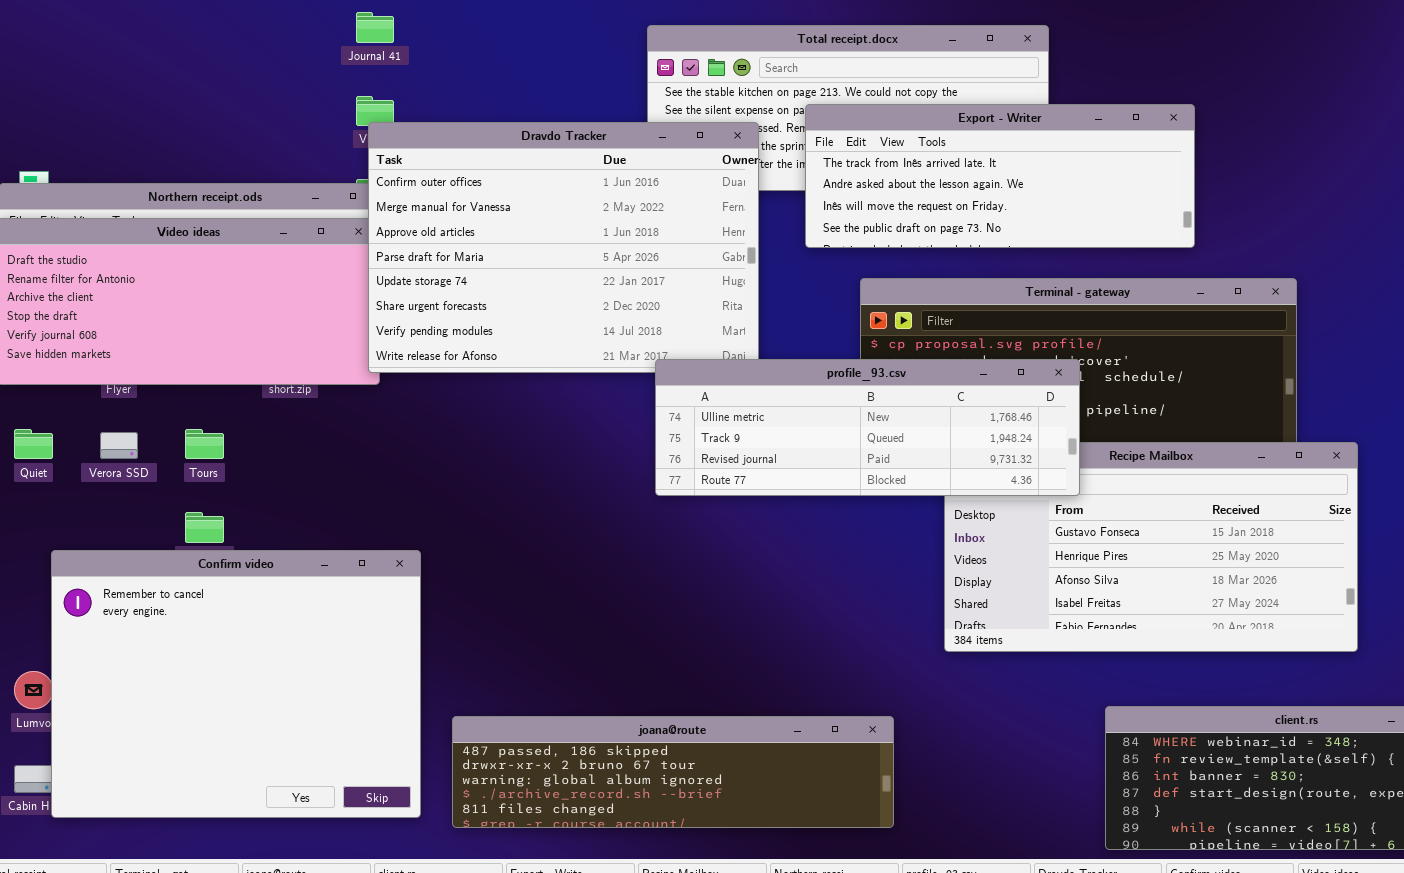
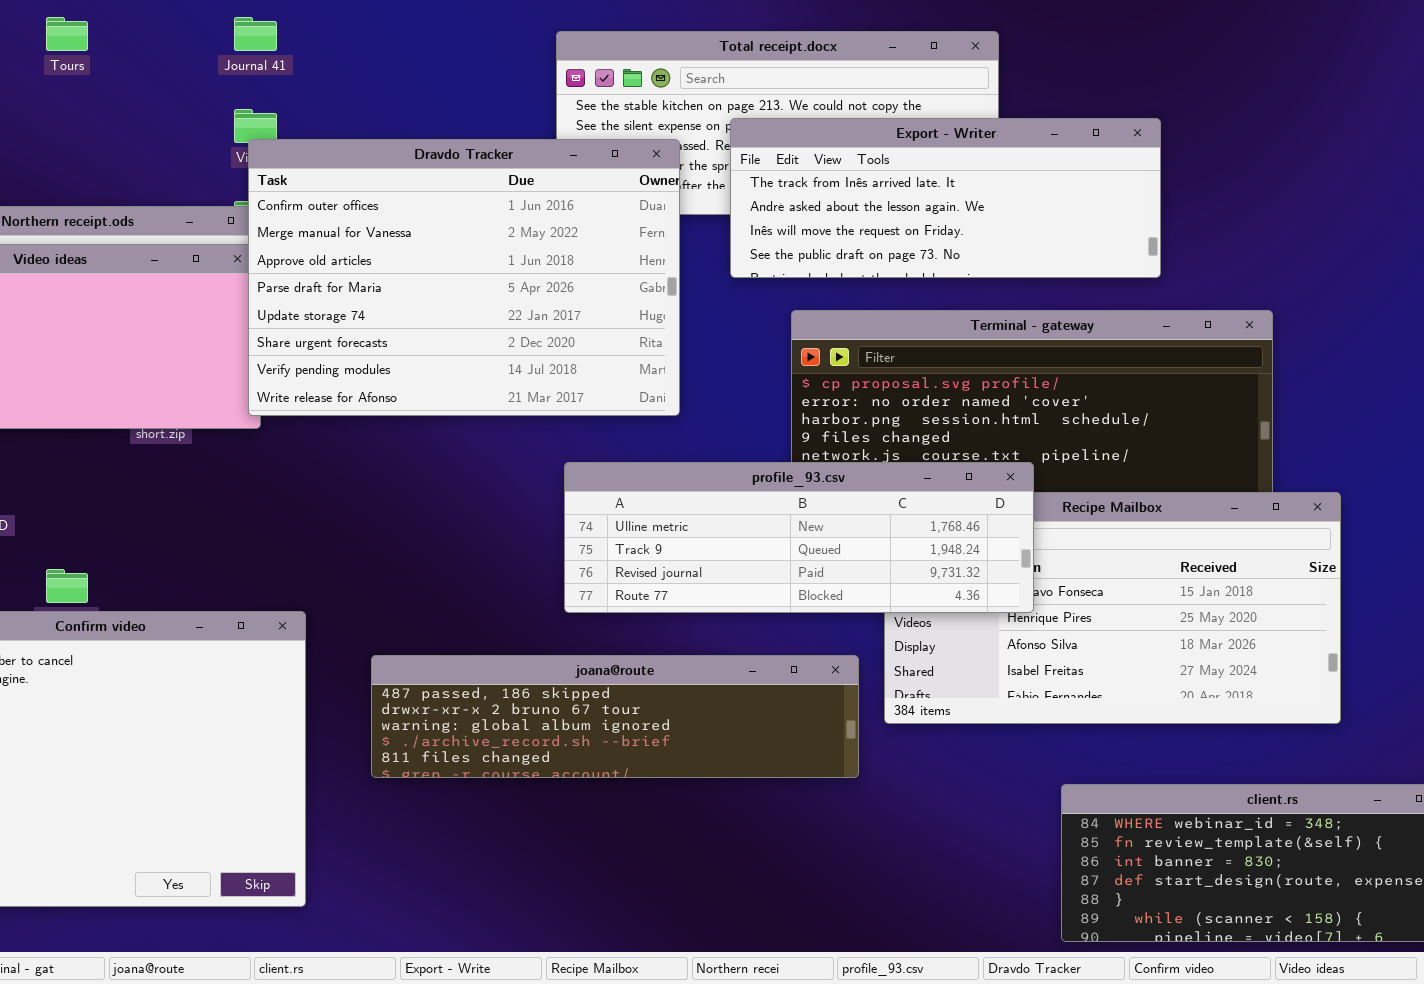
profile_93.csv: [655,359,1080,496] -> [564,462,1034,613], moved
Tours: [185,429,224,459] -> [46,17,88,51], moved
joana@route: [452,716,894,828] -> [371,655,859,778], moved

